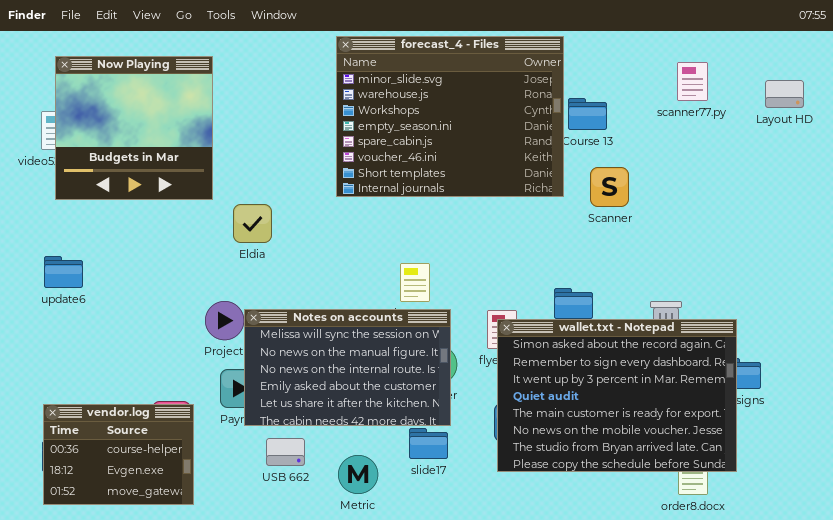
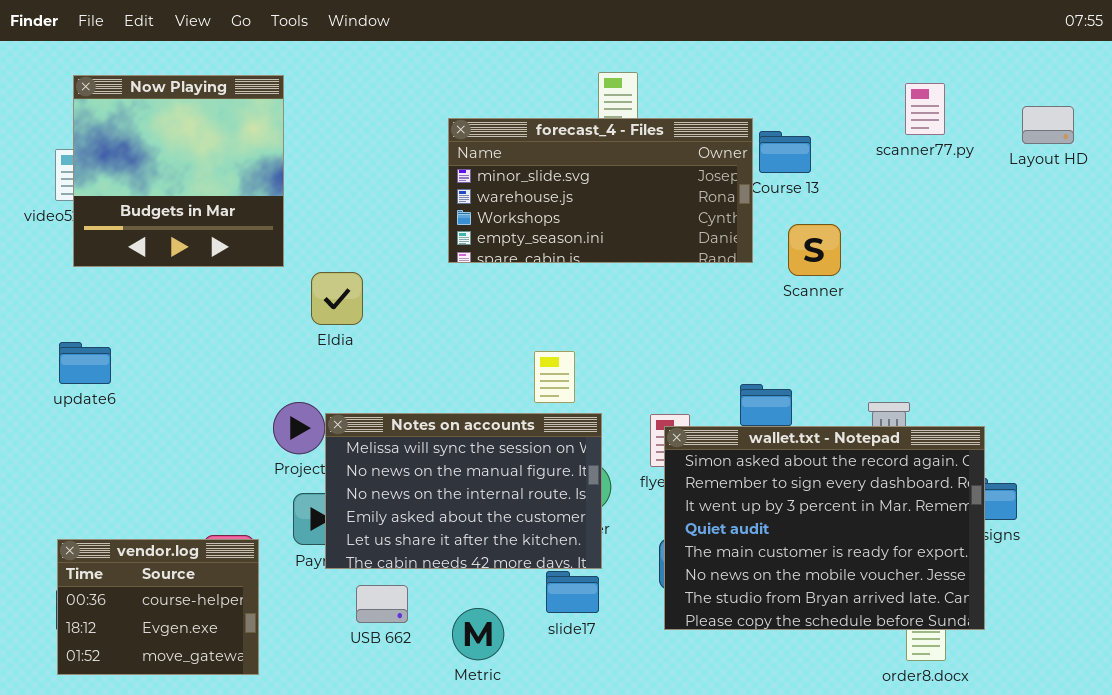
forecast_4 - Files: [336,36,564,197] -> [448,118,753,263], resized

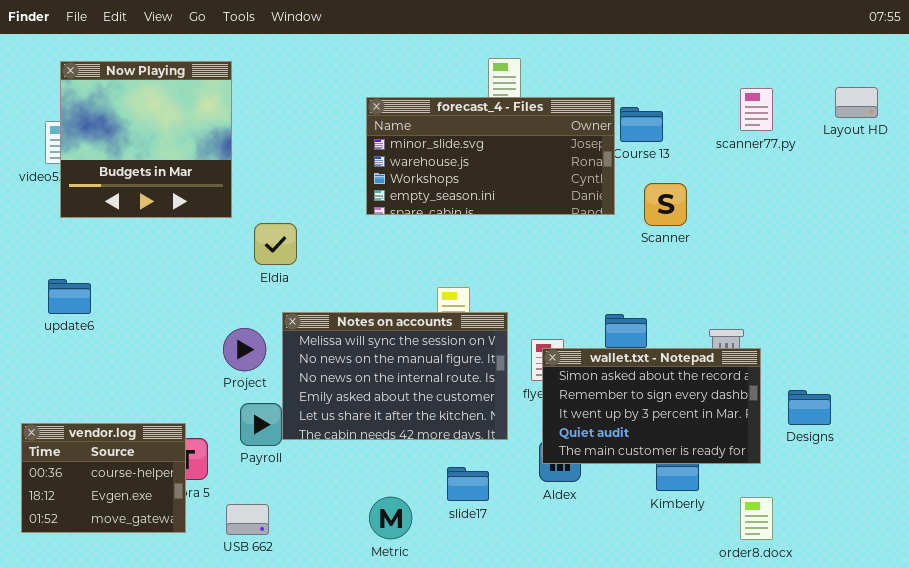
scanner77.py: [905,83,945,135] -> [740,88,773,131], moved
Notes on accounts: [325,413,602,569] -> [282,312,508,440], moved
wallet.txt - Notepad: [664,426,985,630] -> [542,348,761,464], resized
vendor.log: [57,539,259,675] -> [21,423,186,533], moved
USB 662: [356,585,408,623] -> [226,504,269,535], moved

